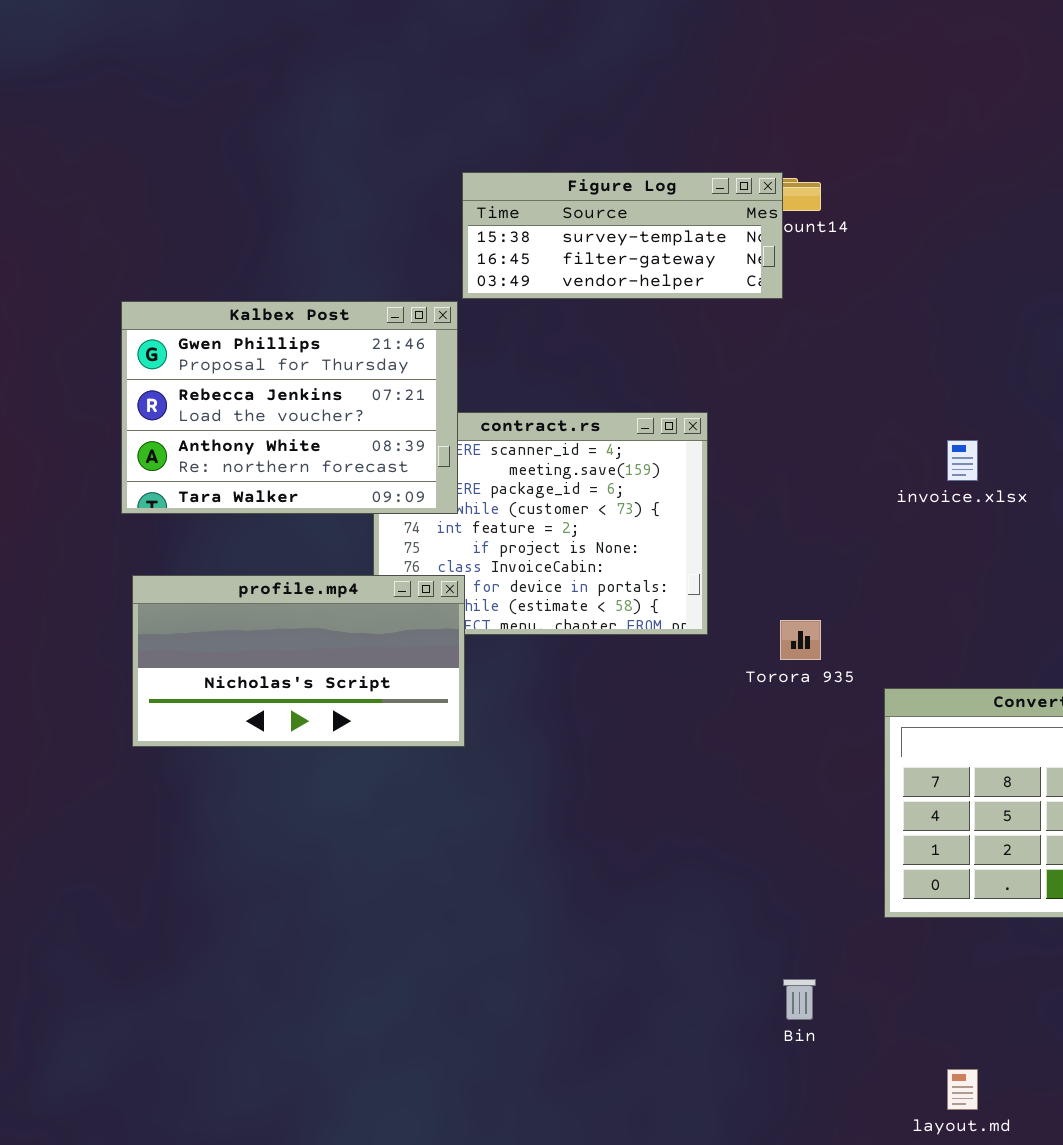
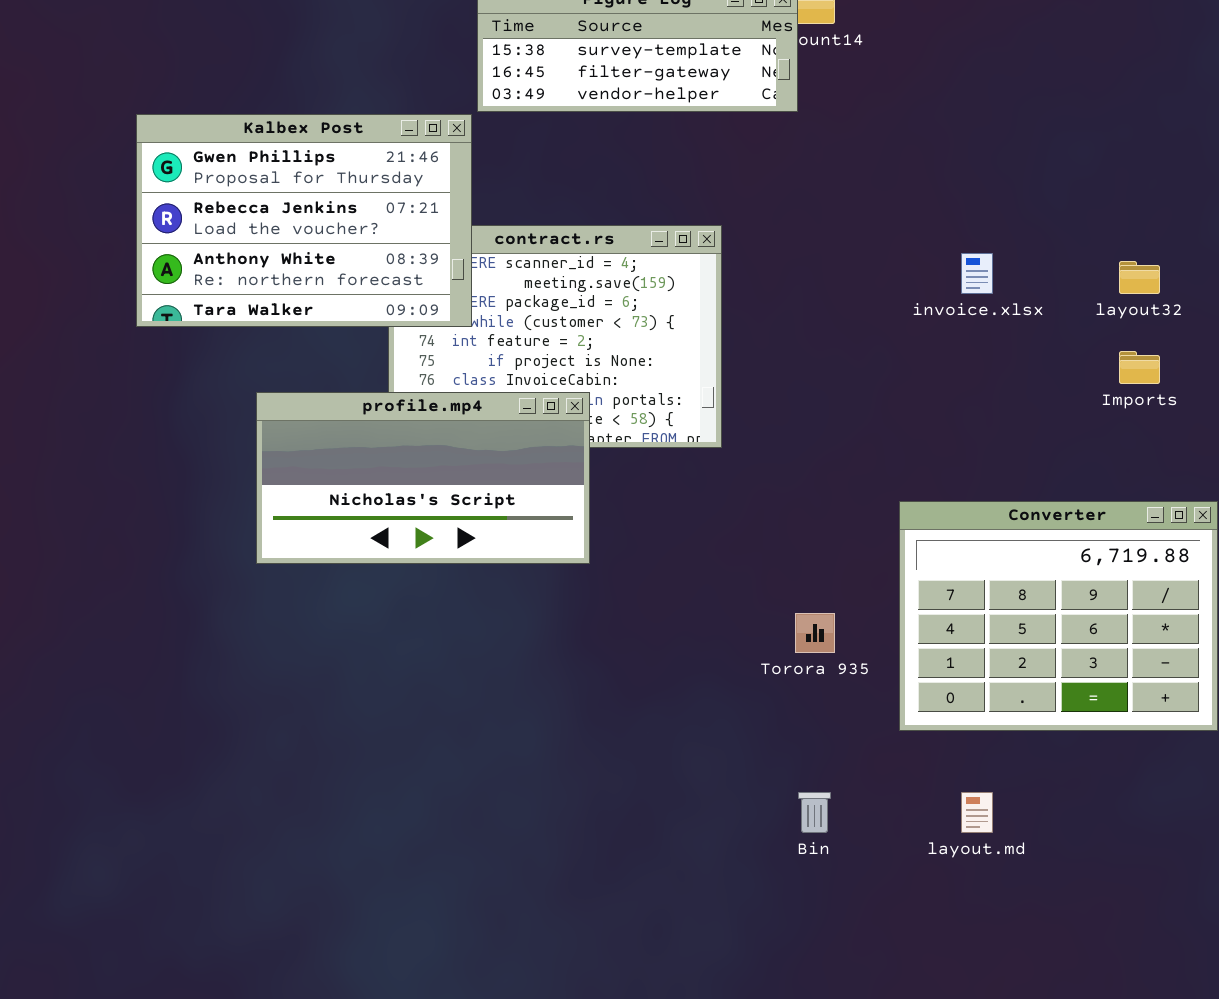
profile.mp4: [132,575,465,747] -> [256,392,590,564], moved
Torora 935: [780,620,821,660] -> [795,613,835,653], moved
layout.md: [947,1069,978,1110] -> [961,792,993,833], moved

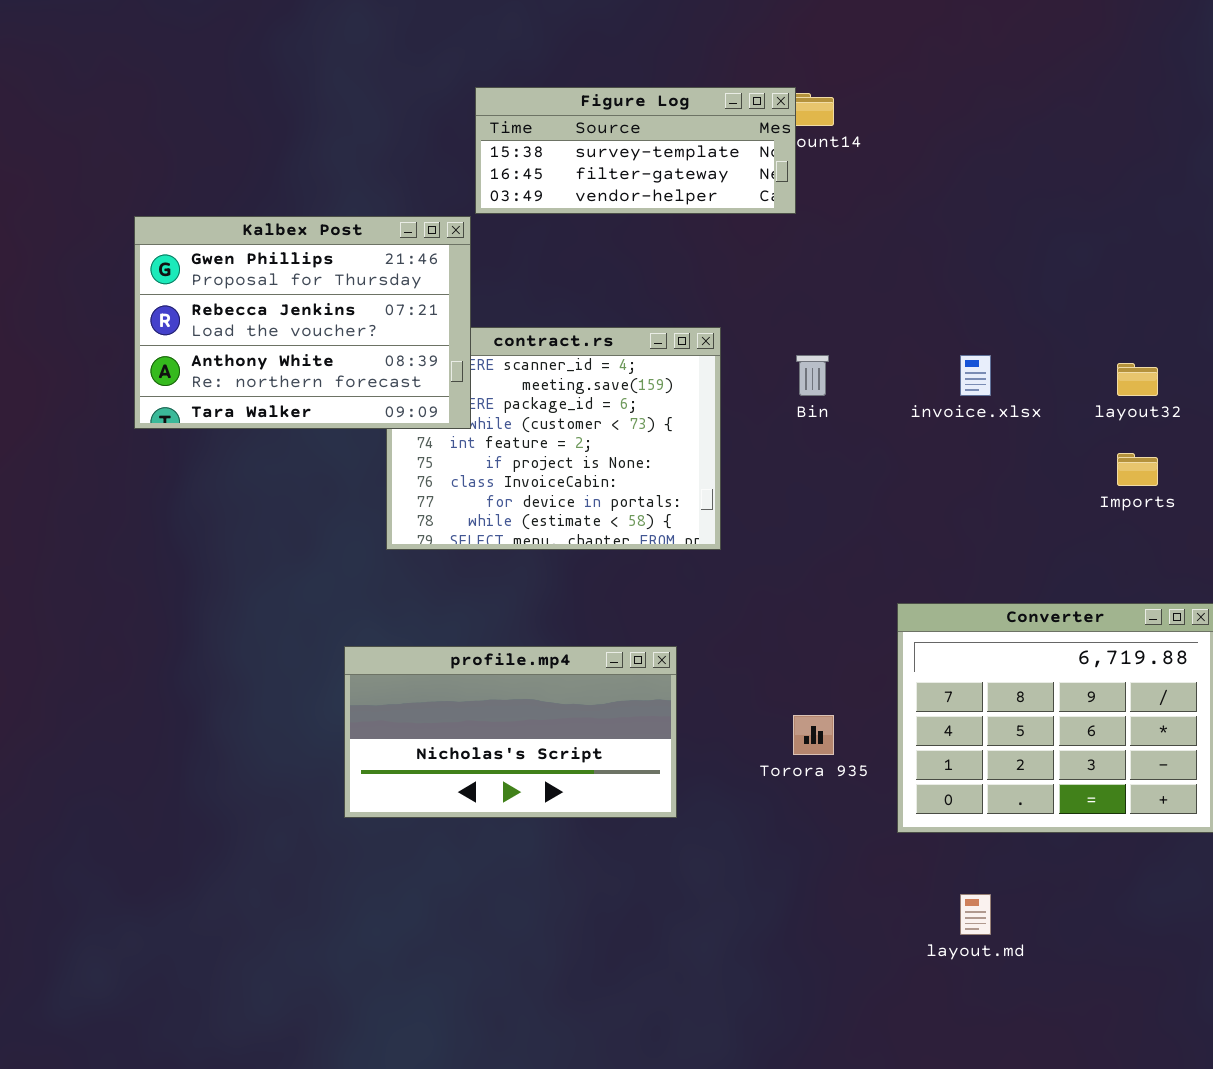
profile.mp4: [256,392,590,564] -> [344,646,677,818], moved
Bin: [798,792,831,833] -> [796,355,829,396], moved

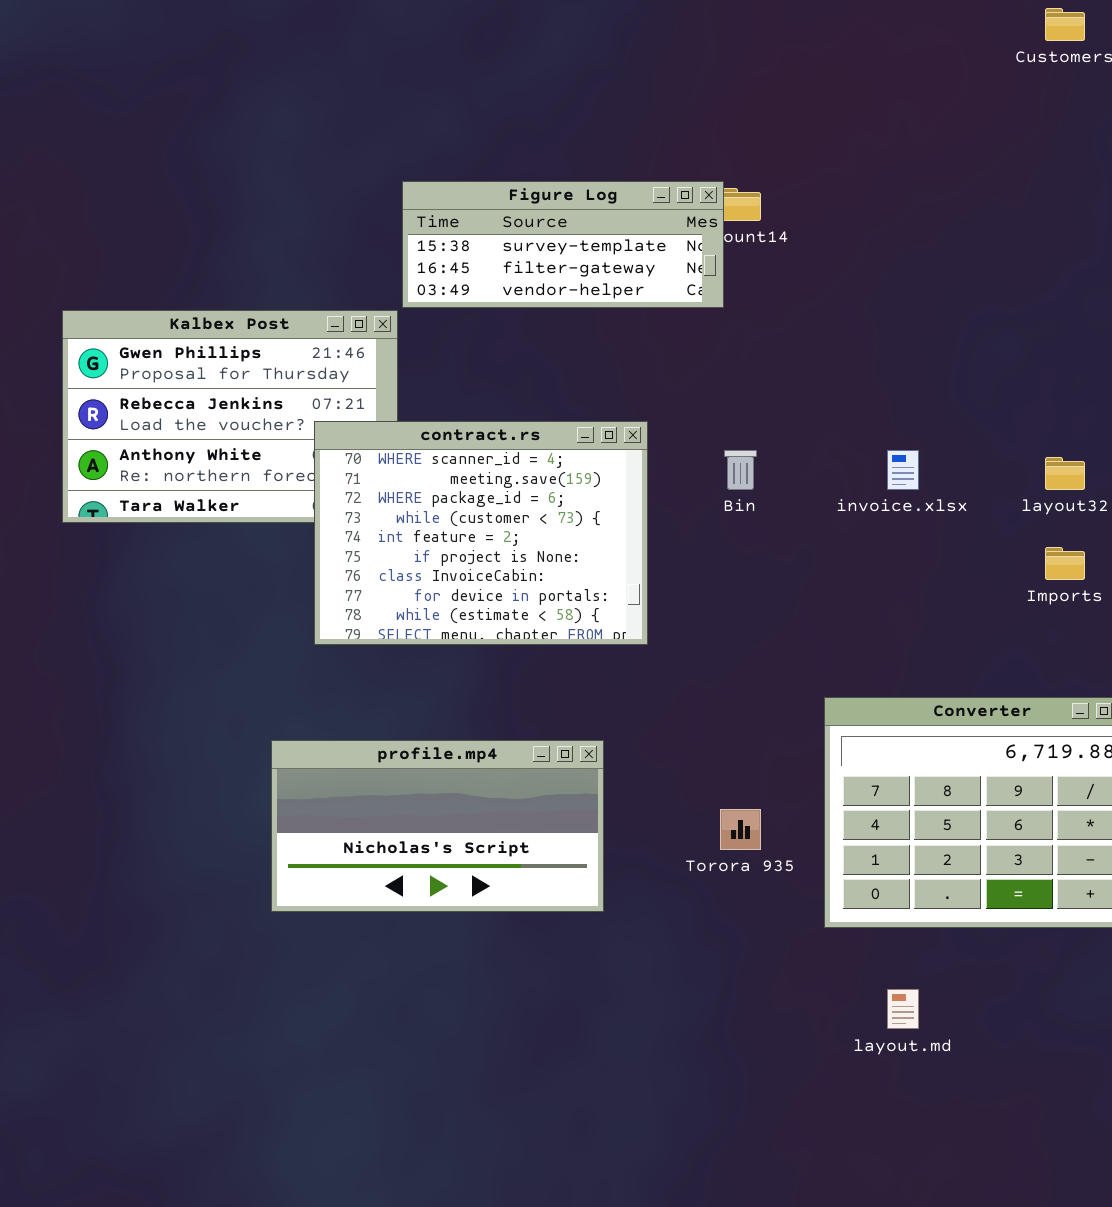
contract.rs: [386,327,721,550] -> [314,421,648,645], raised

